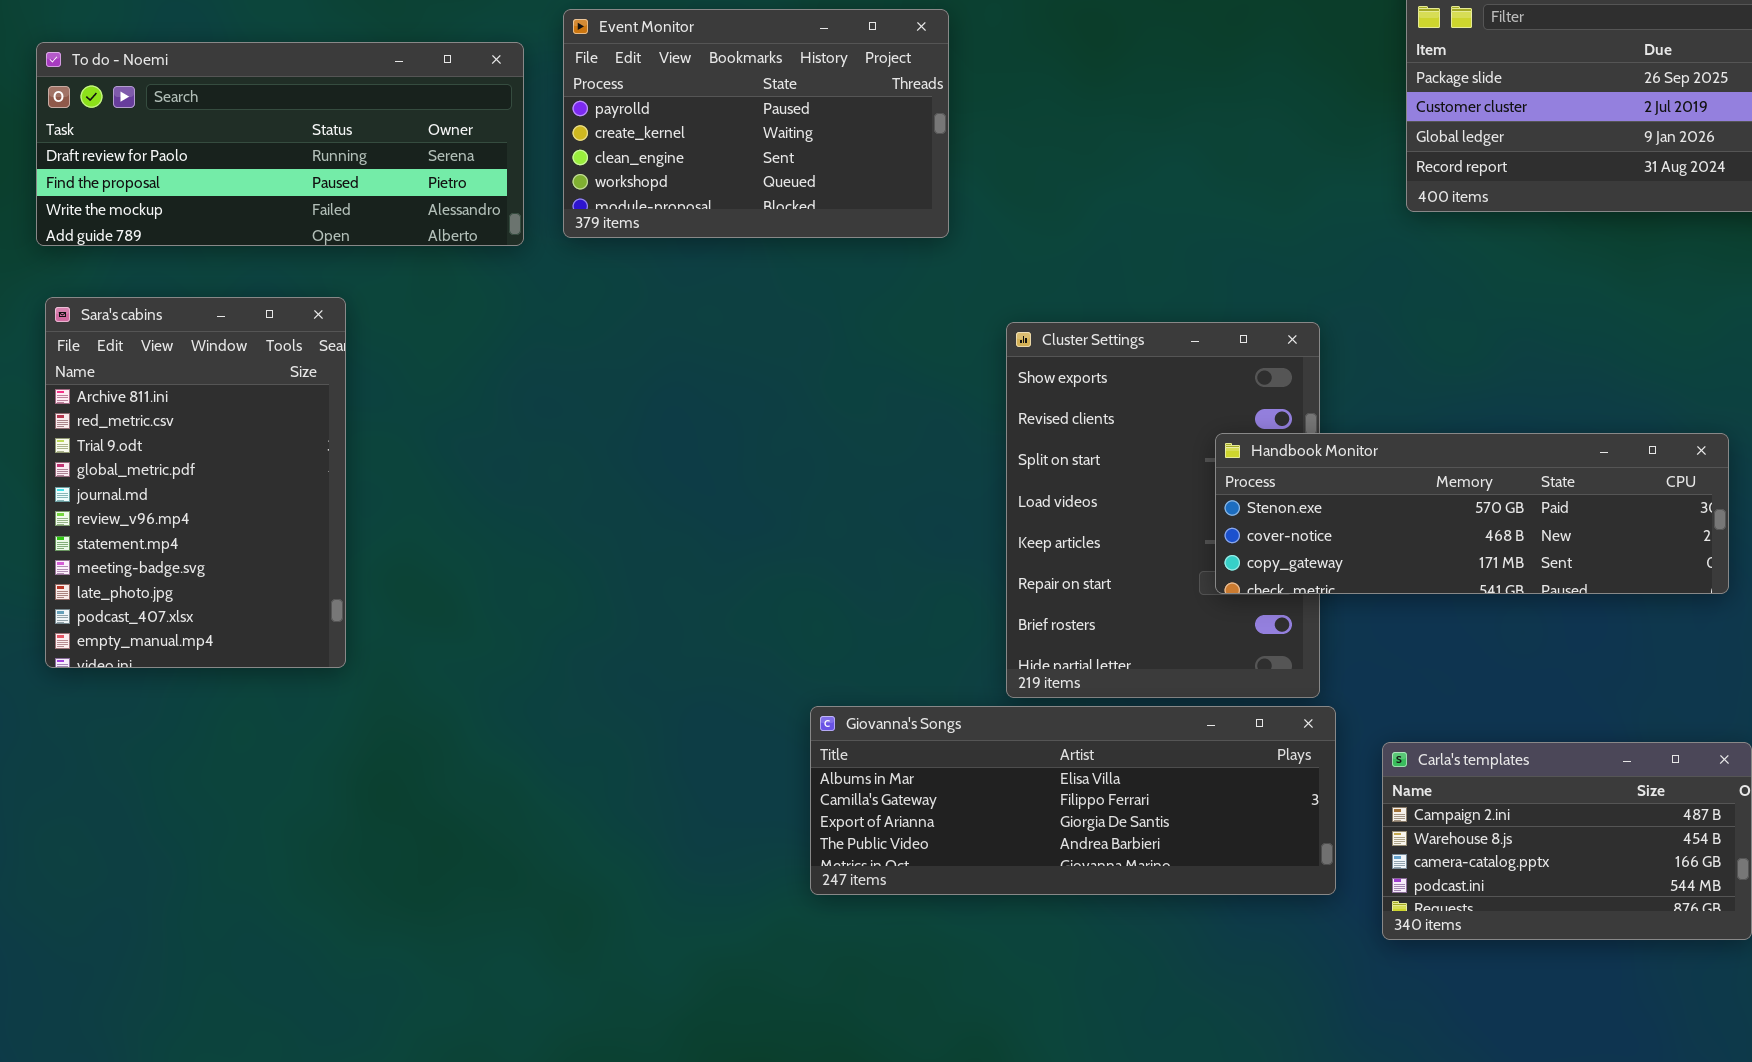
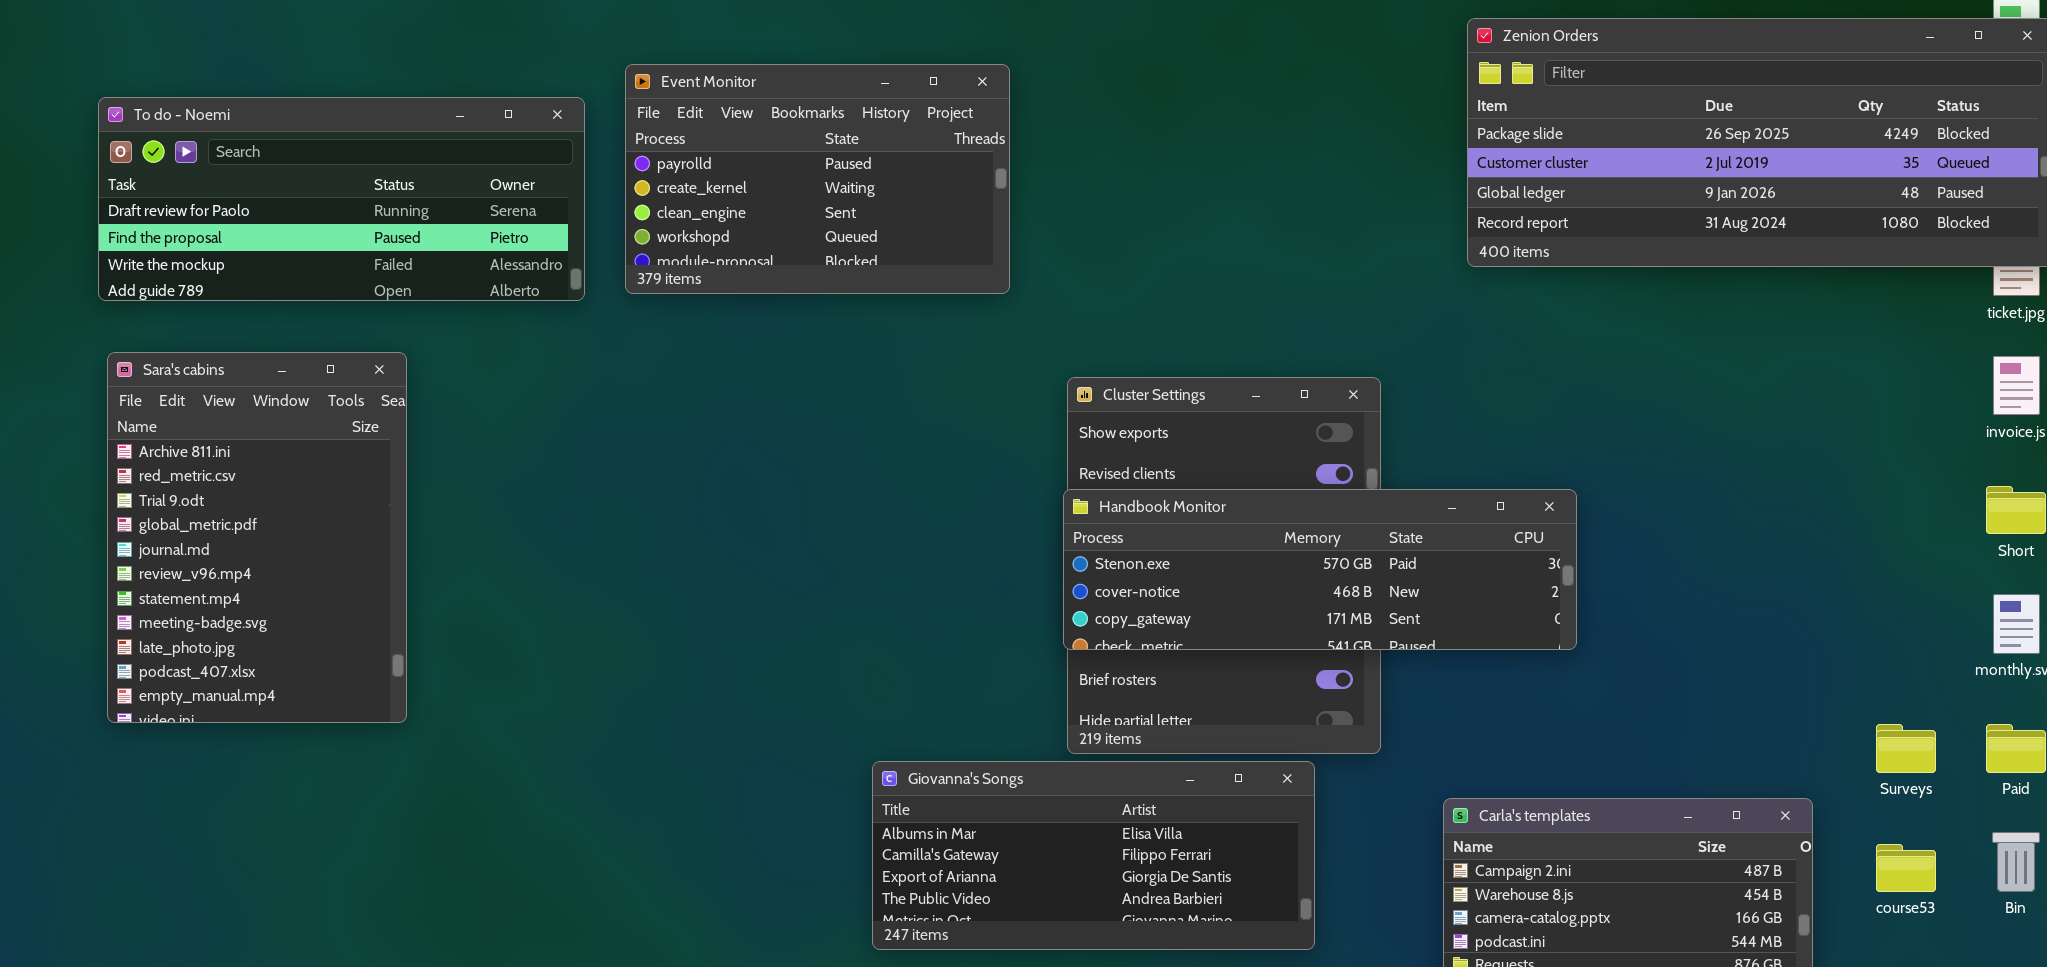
Handbook Monitor: [1215,433,1729,594] -> [1063,489,1577,650], moved
Giovanna's Songs: [810,706,1336,895] -> [872,761,1315,950], resized

